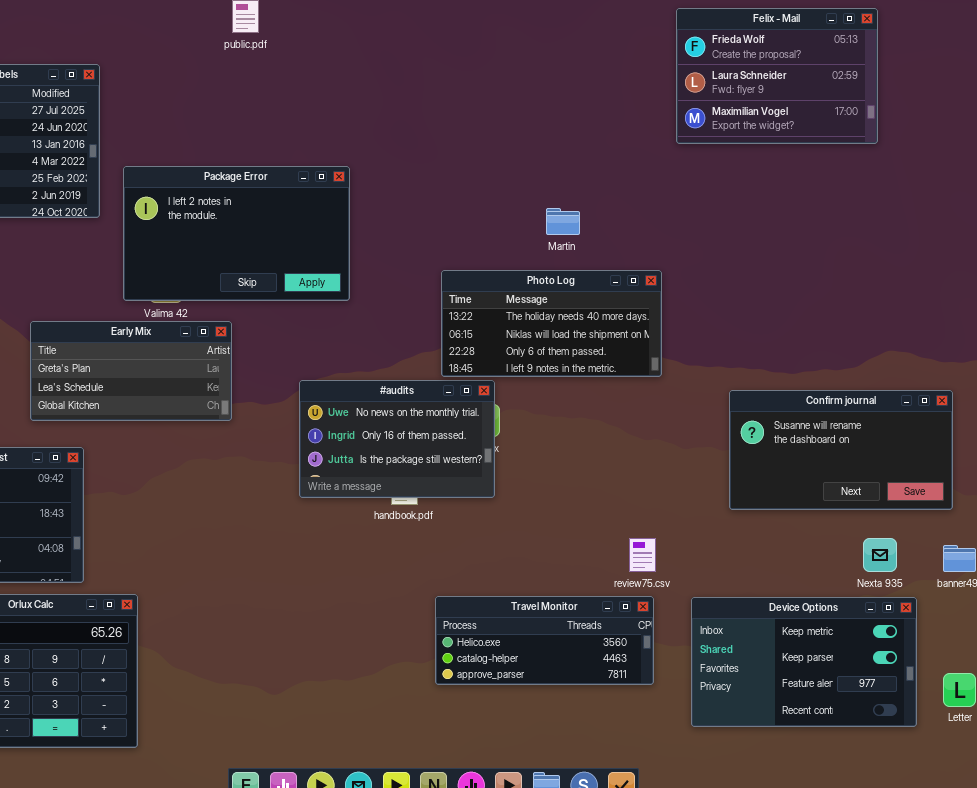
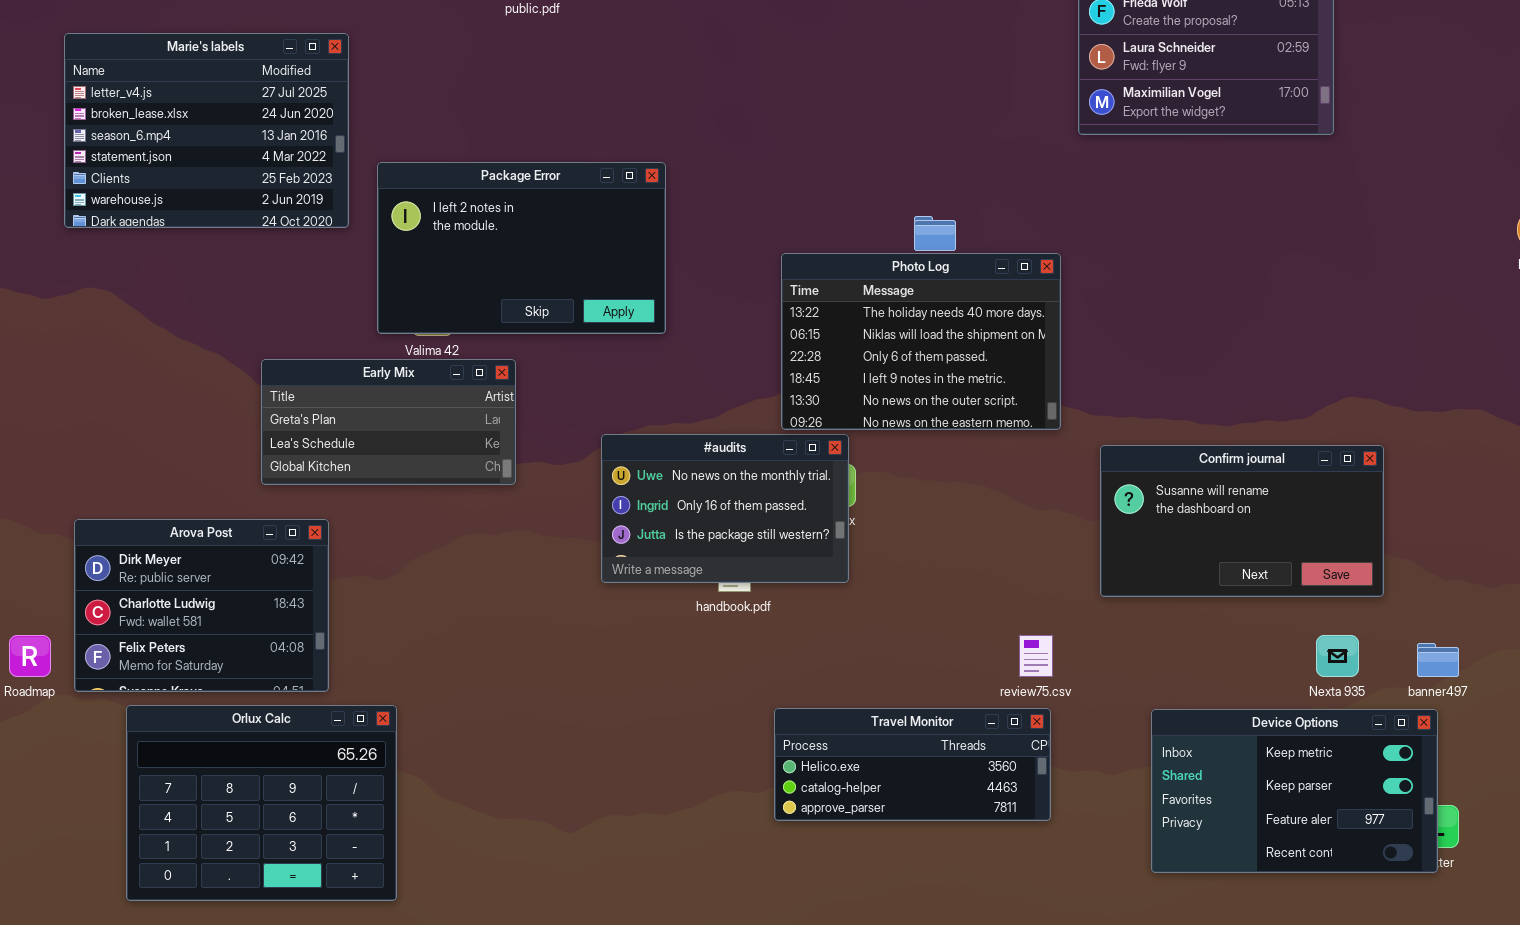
Photo Log: [441,270,662,377] -> [781,253,1061,430], resized
Confirm journal: [729,390,953,510] -> [1100,445,1384,597], moved
Device Options: [691,597,917,727] -> [1151,709,1438,873], moved

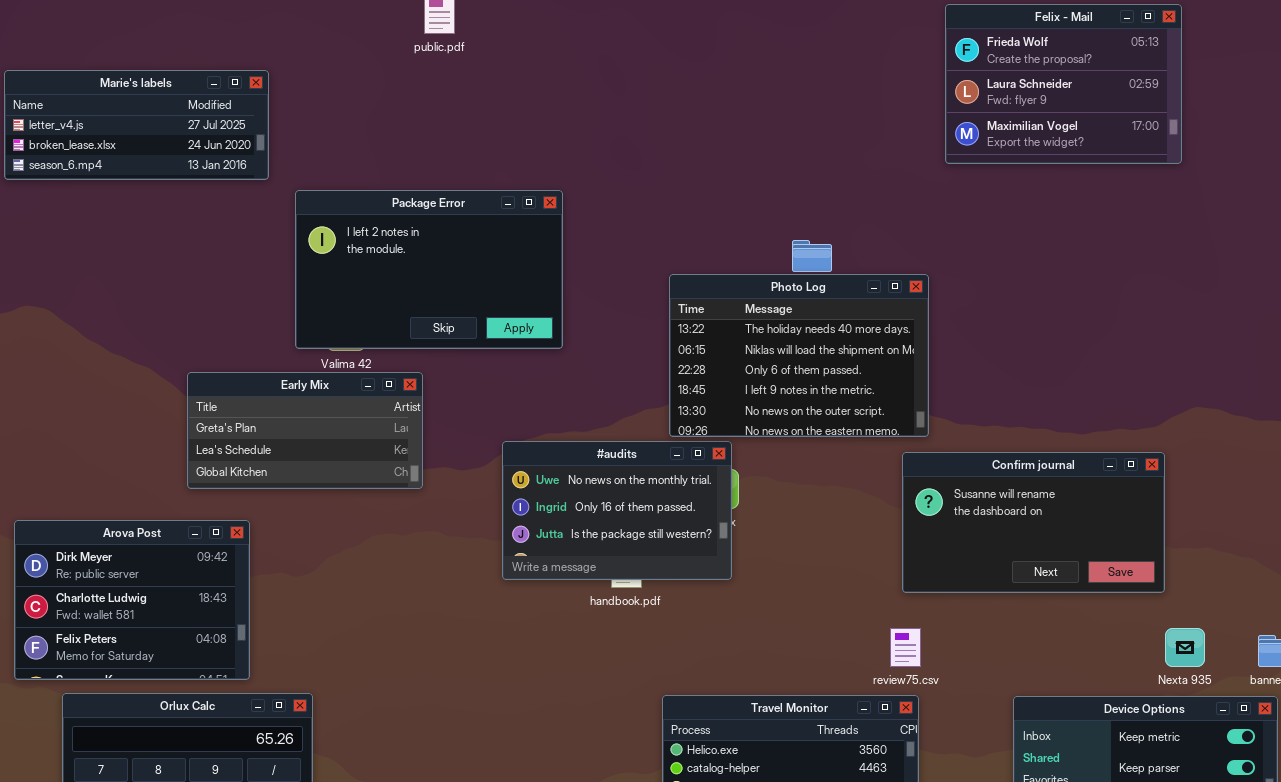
Marie's labels: [64,33,349,228] -> [4,70,269,180], resized
Confirm journal: [1100,445,1384,597] -> [902,452,1165,593], moved

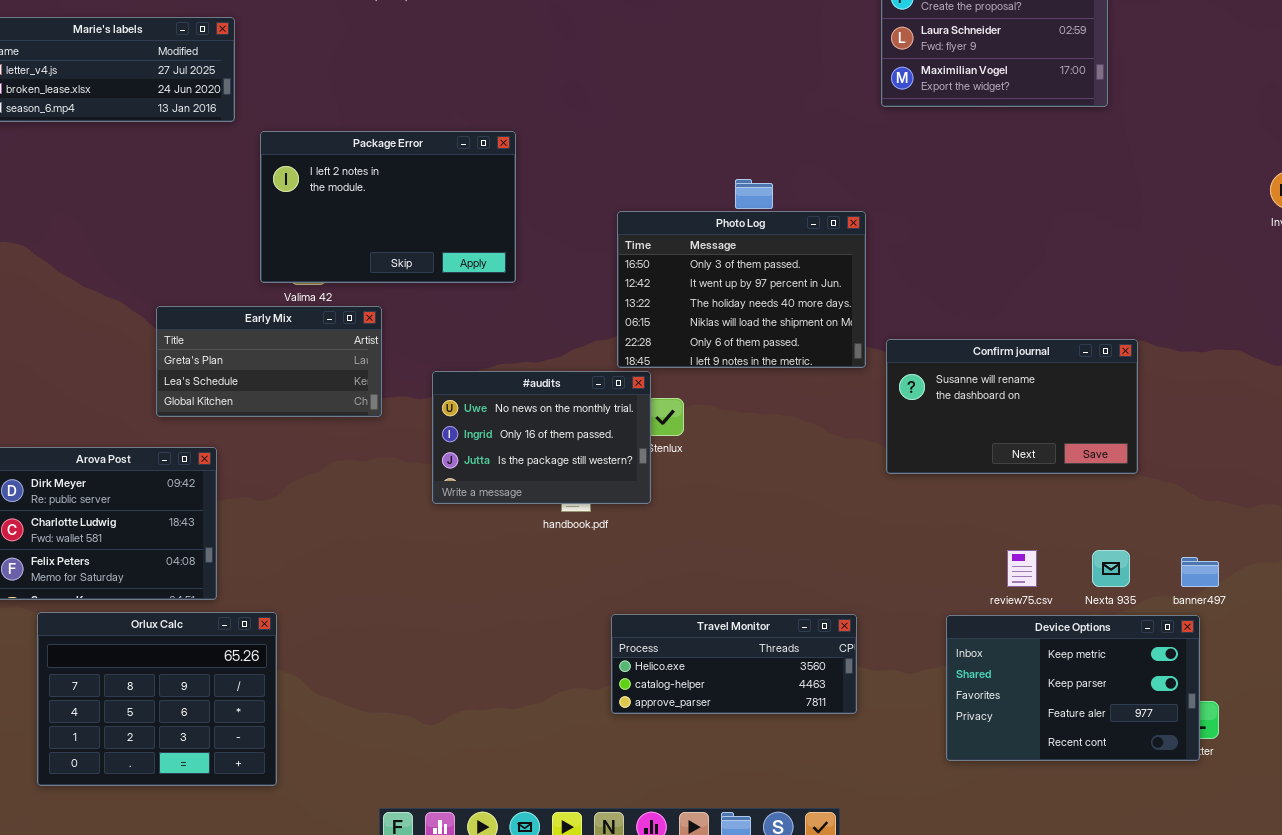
Photo Log: [669,274,929,437] -> [617,211,866,368], scrolled up 2 rows
#audits: [502,441,732,580] -> [432,371,651,504], moved
Confirm journal: [902,452,1165,593] -> [886,339,1138,474], moved
review75.csv: [890,628,921,667] -> [1007,550,1037,587], moved

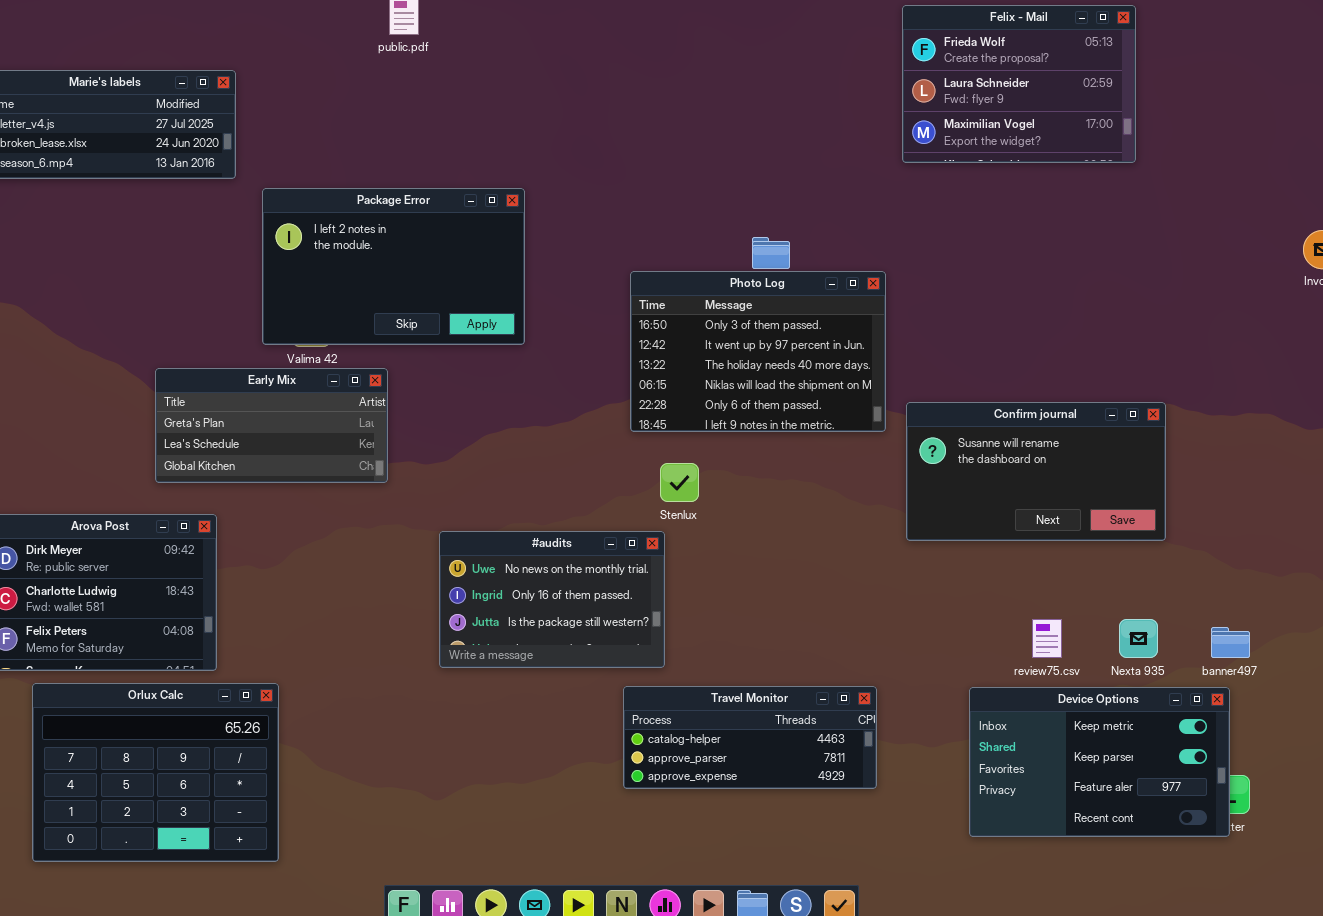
#audits: [432,371,651,504] -> [439,531,665,668], moved
Travel Monitor: [611,614,857,714] -> [623,686,877,789], scrolled down 1 row

